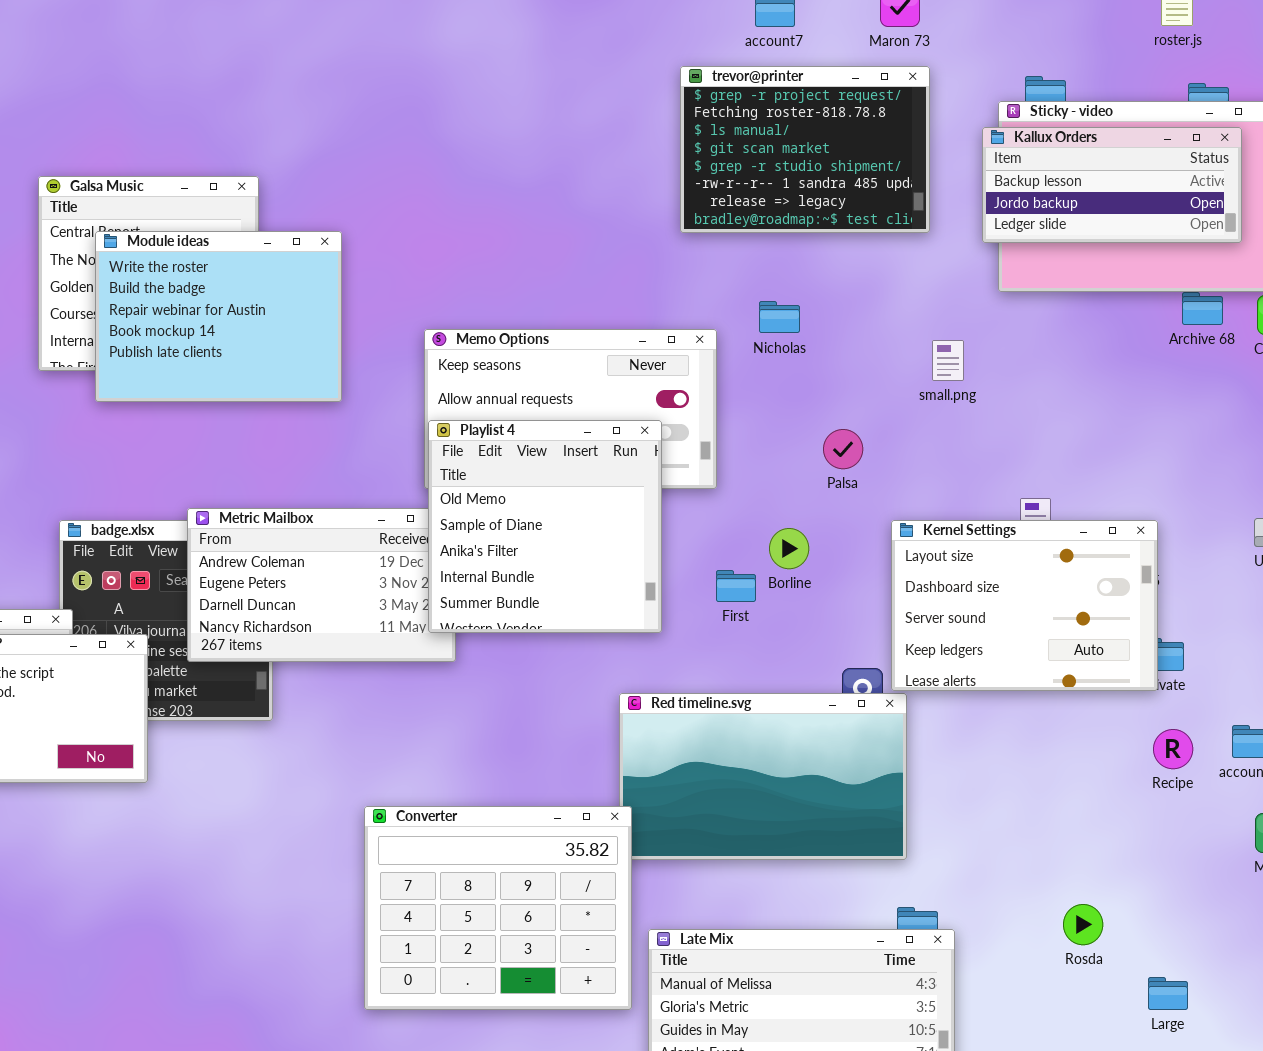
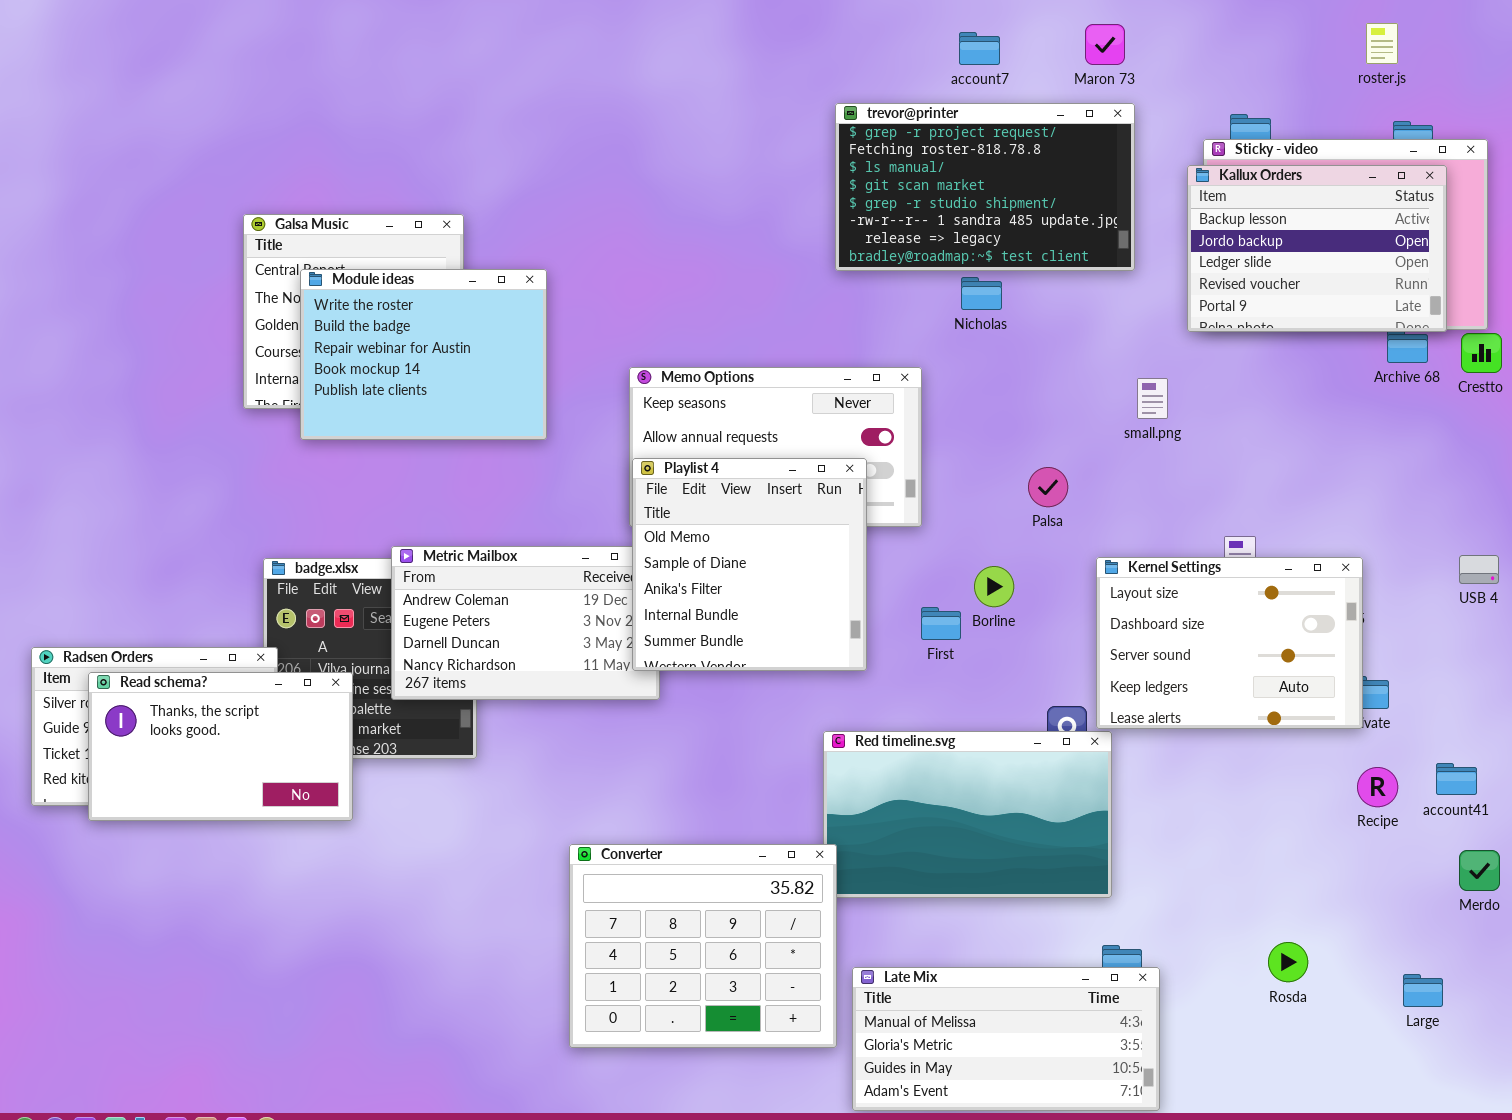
trevor@printer: [680,66,930,233] -> [835,103,1135,271], resized
Kallux Orders: [982,127,1242,243] -> [1187,165,1447,332], resized
Nicholas: [759,301,800,333] -> [961,277,1002,310], moved
Large: [1148,977,1188,1010] -> [1403,974,1443,1007], moved

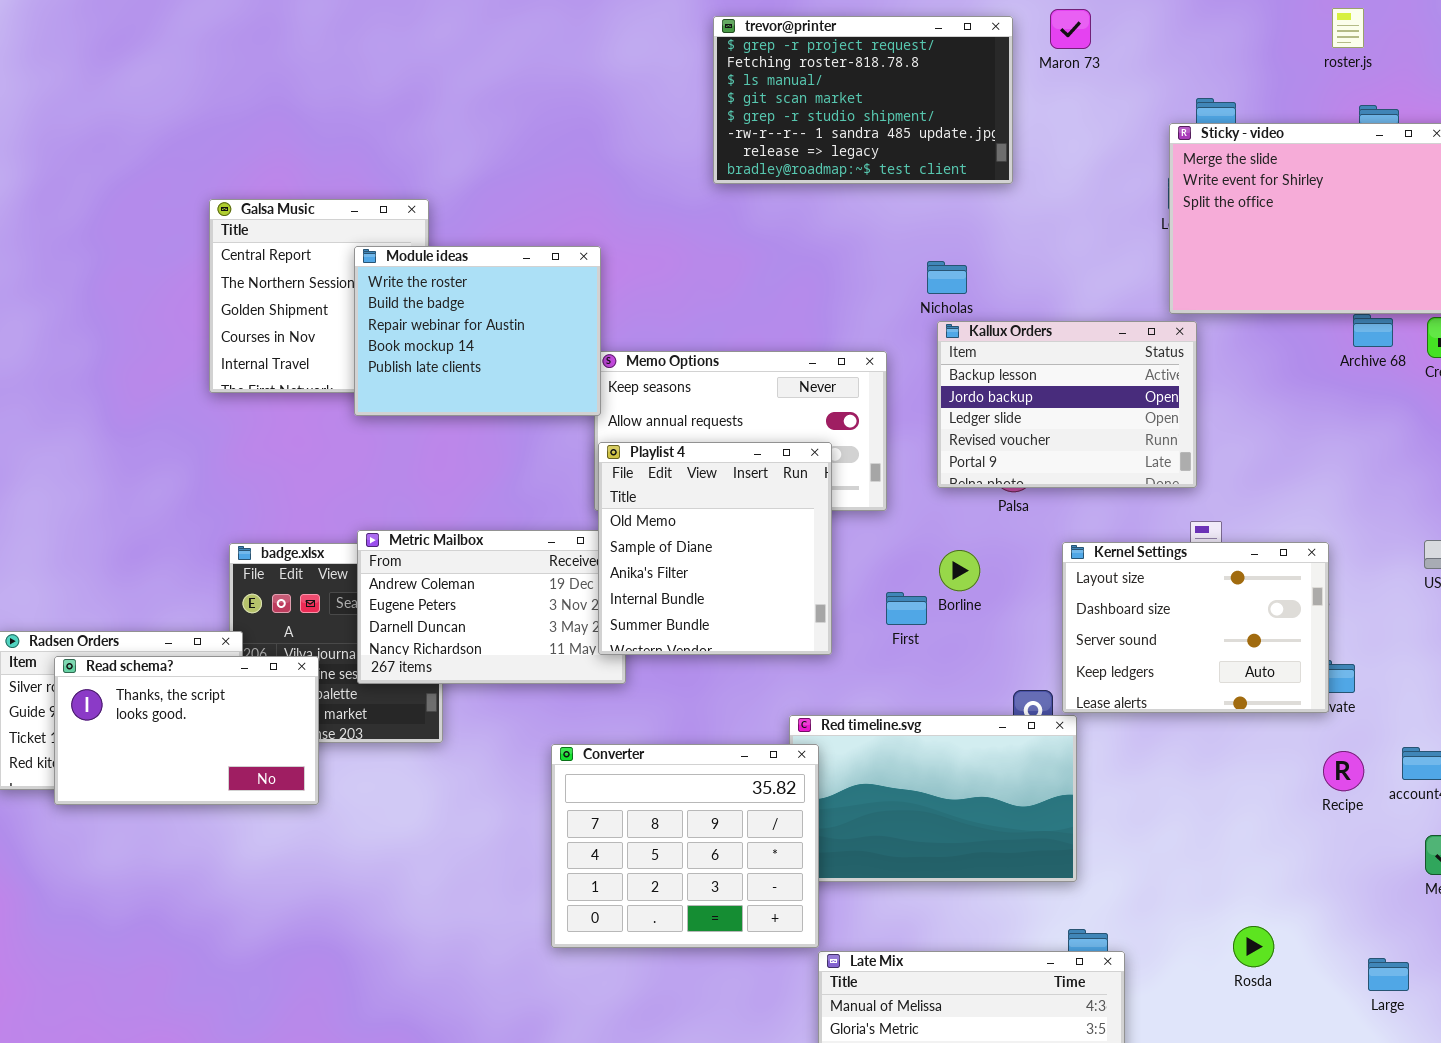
trevor@printer: [835,103,1135,271] -> [713,16,1013,184], moved
Kallux Orders: [1187,165,1447,332] -> [937,321,1197,488], moved
Module ideas: [300,269,547,440] -> [354,246,601,416], moved
Converter: [569,844,837,1048] -> [551,744,819,948], moved

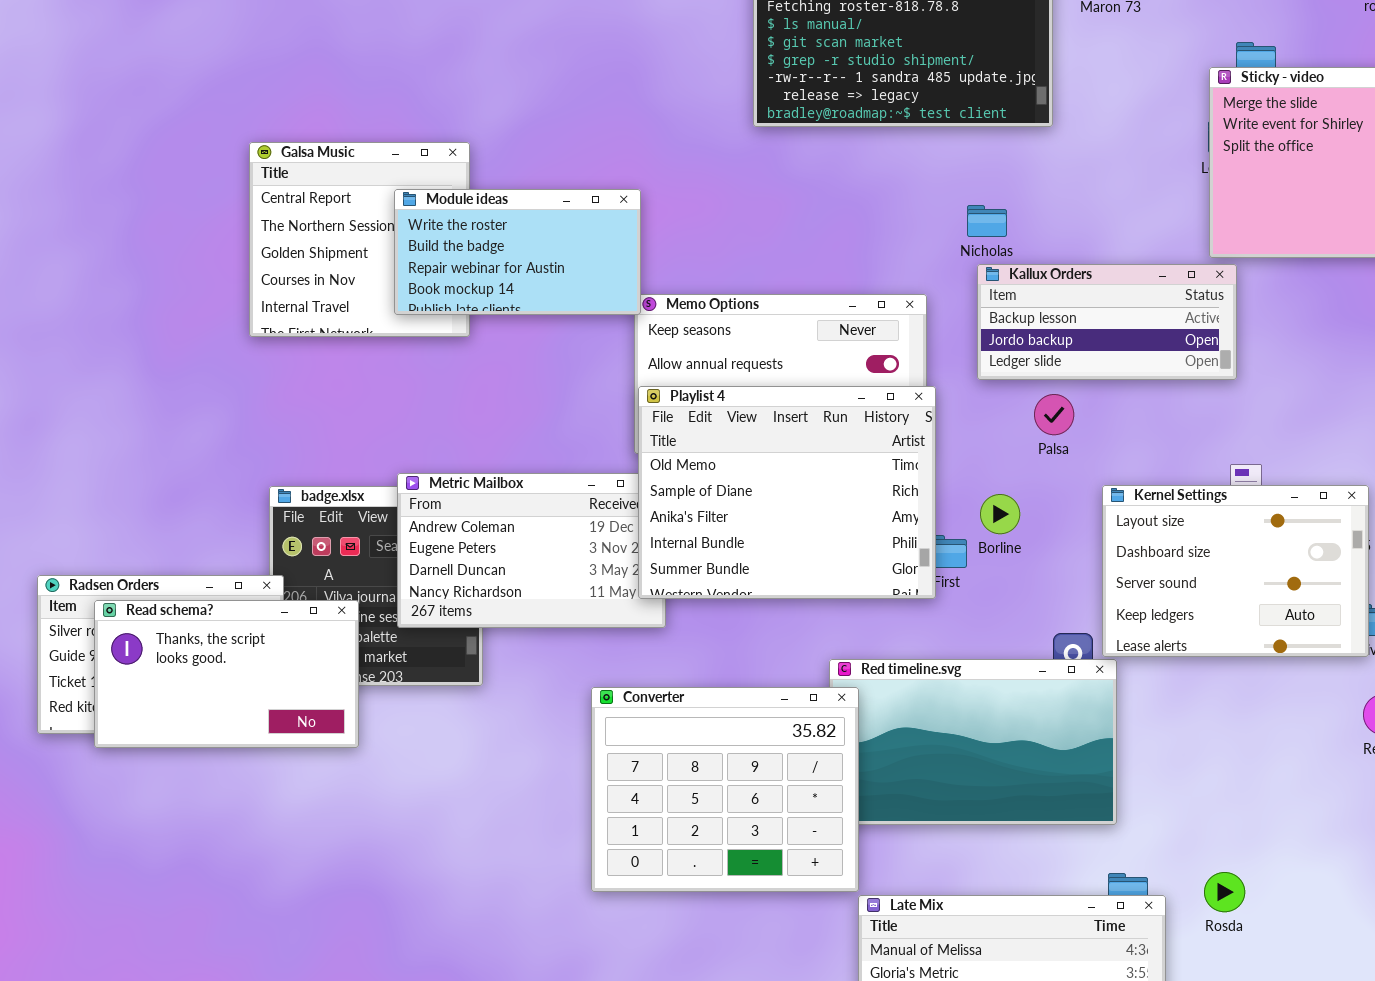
Module ideas: [354,246,601,416] -> [394,189,641,315], resized
Kallux Orders: [937,321,1197,488] -> [977,264,1237,380], resized
Playlist 4: [598,442,832,655] -> [638,386,936,599], resized
Rosda: [1233,926,1274,967] -> [1204,872,1245,912], moved

